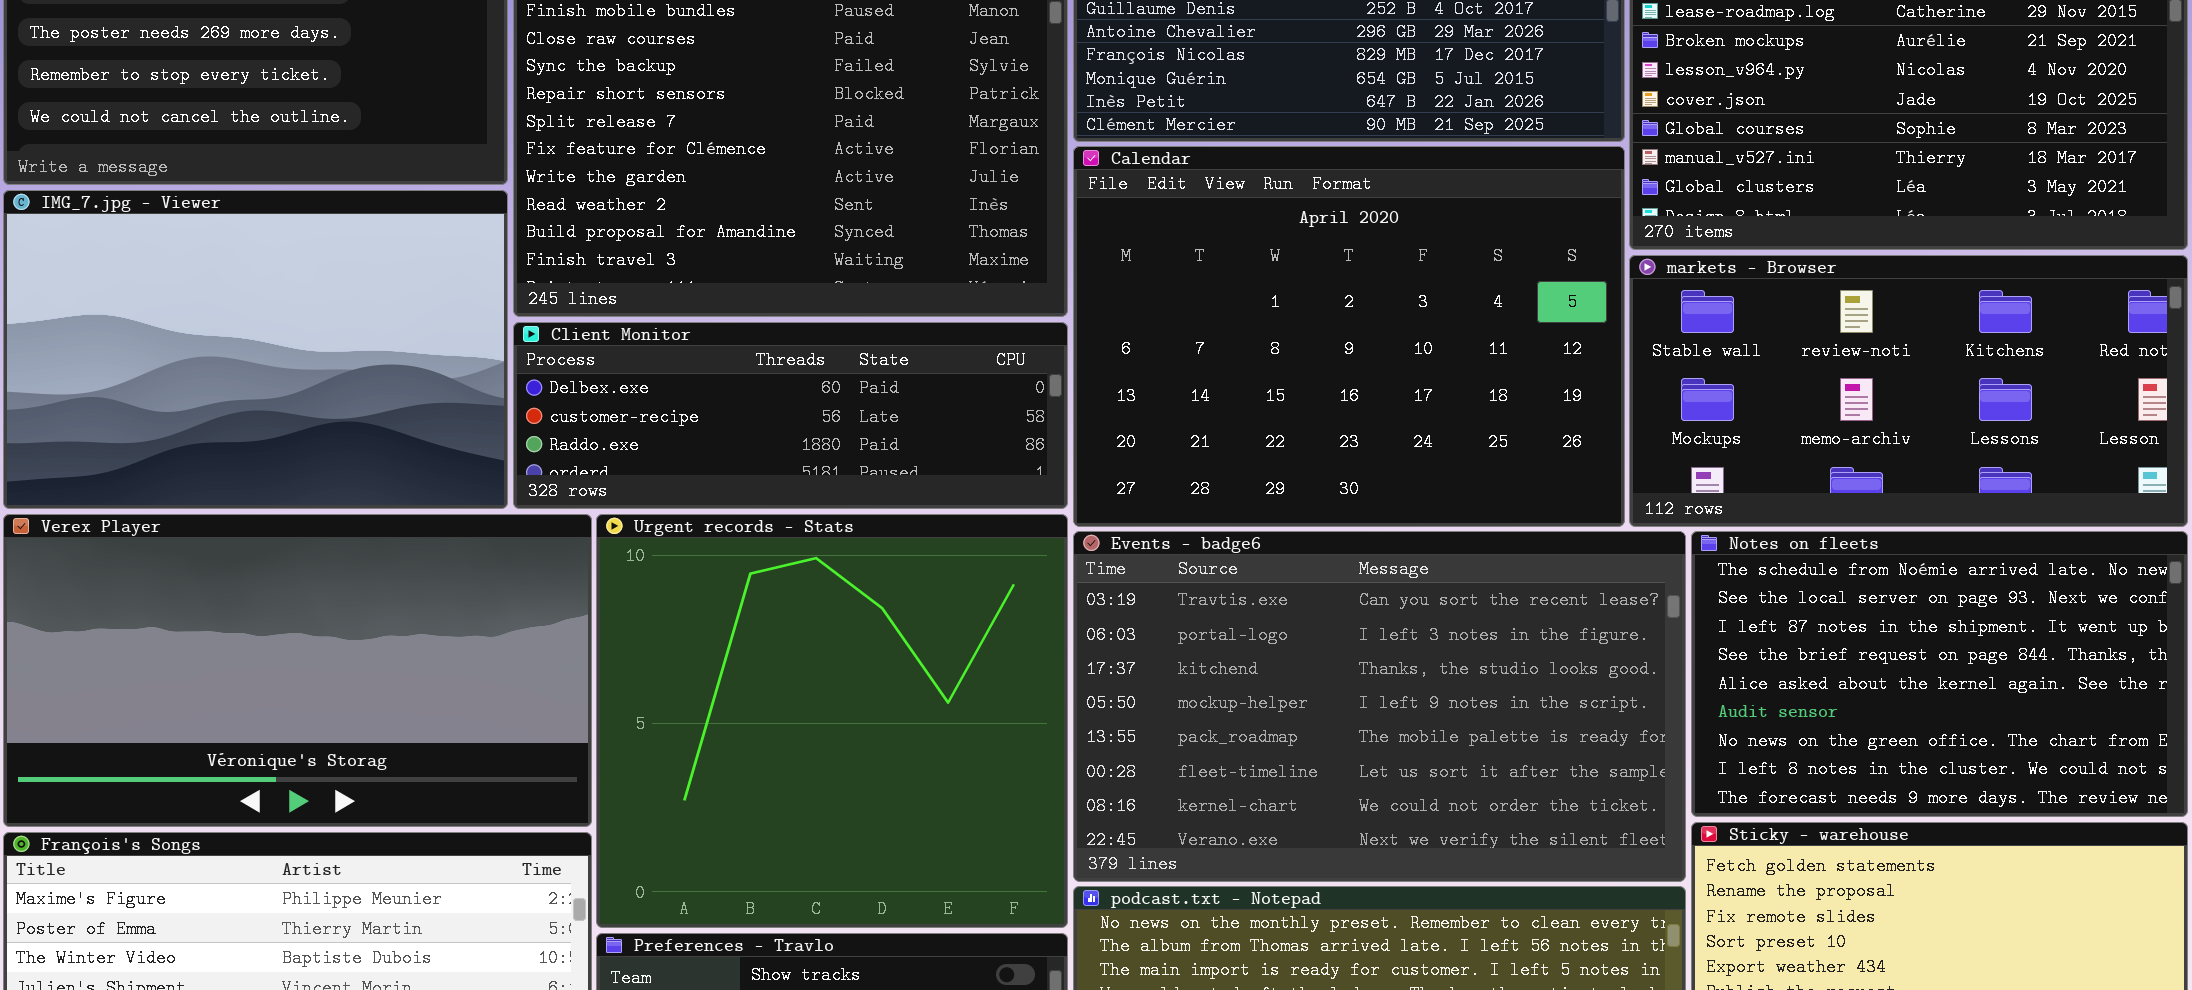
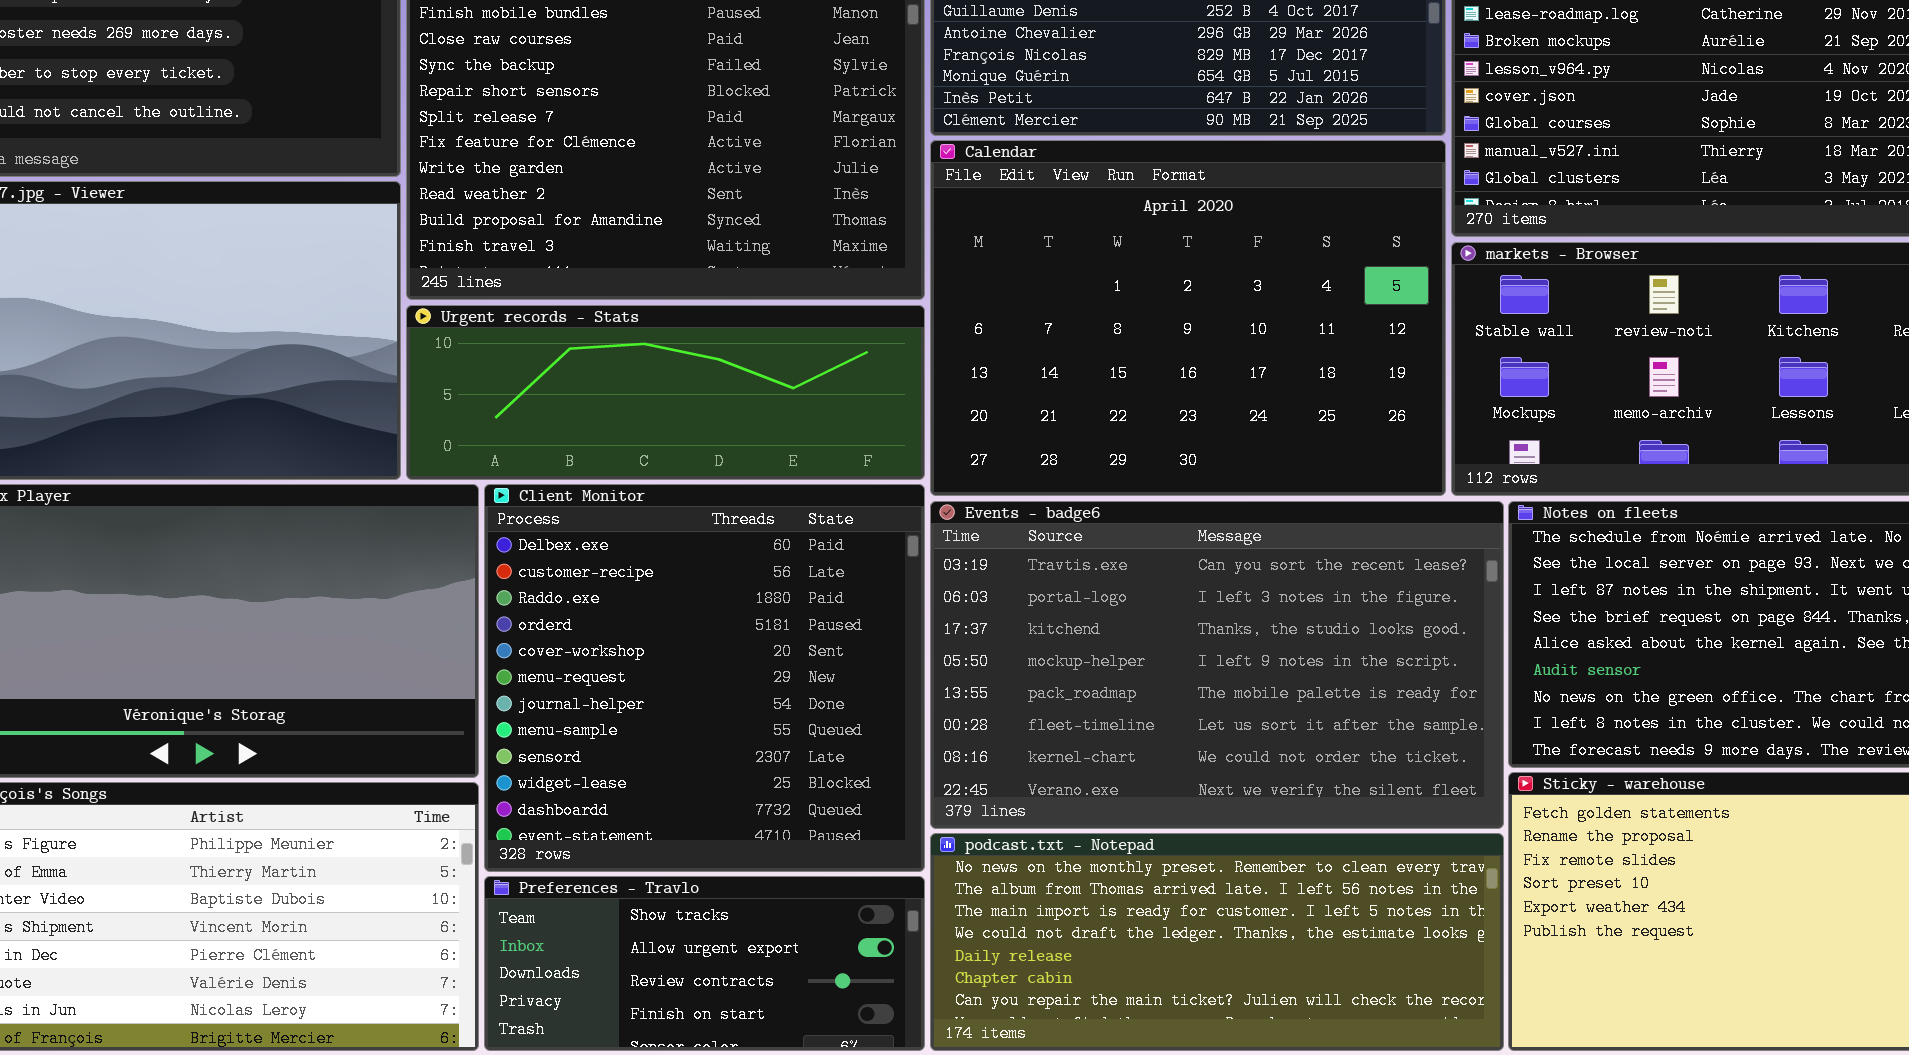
Client Monitor: [513,322,1068,509] -> [484,484,925,872], moved, resized
Urgent records - Stats: [596,514,1068,928] -> [406,305,925,480], moved, resized

